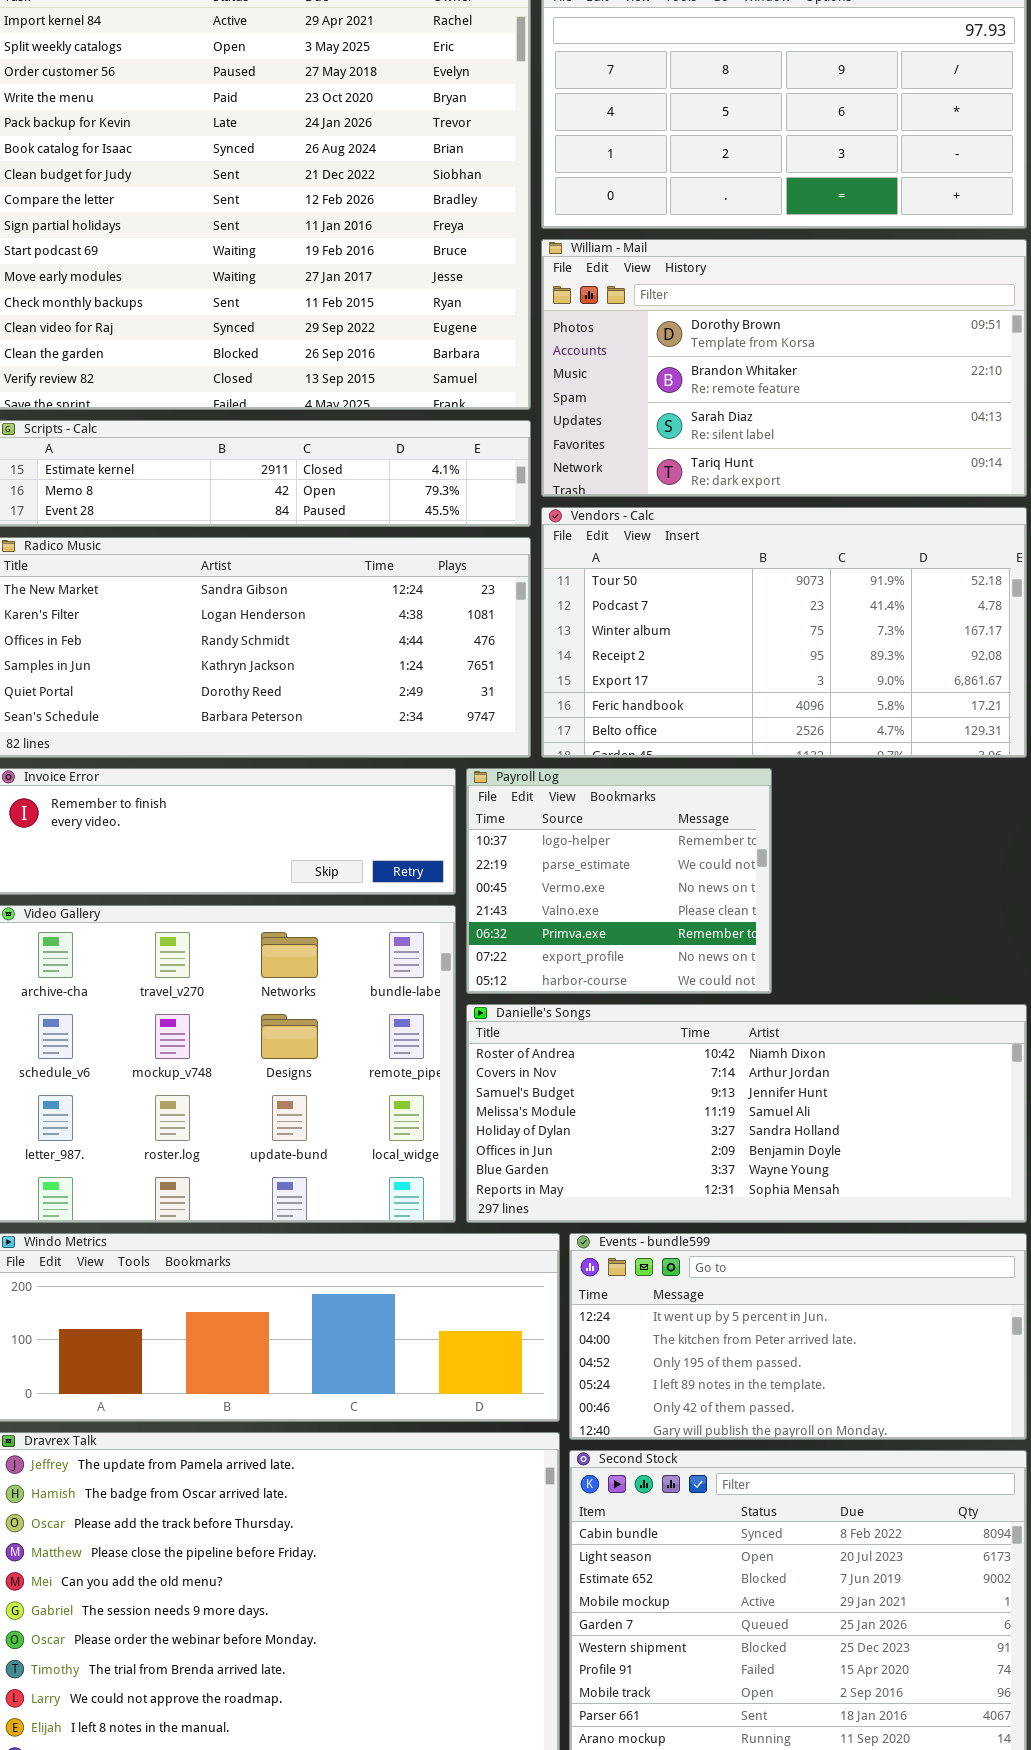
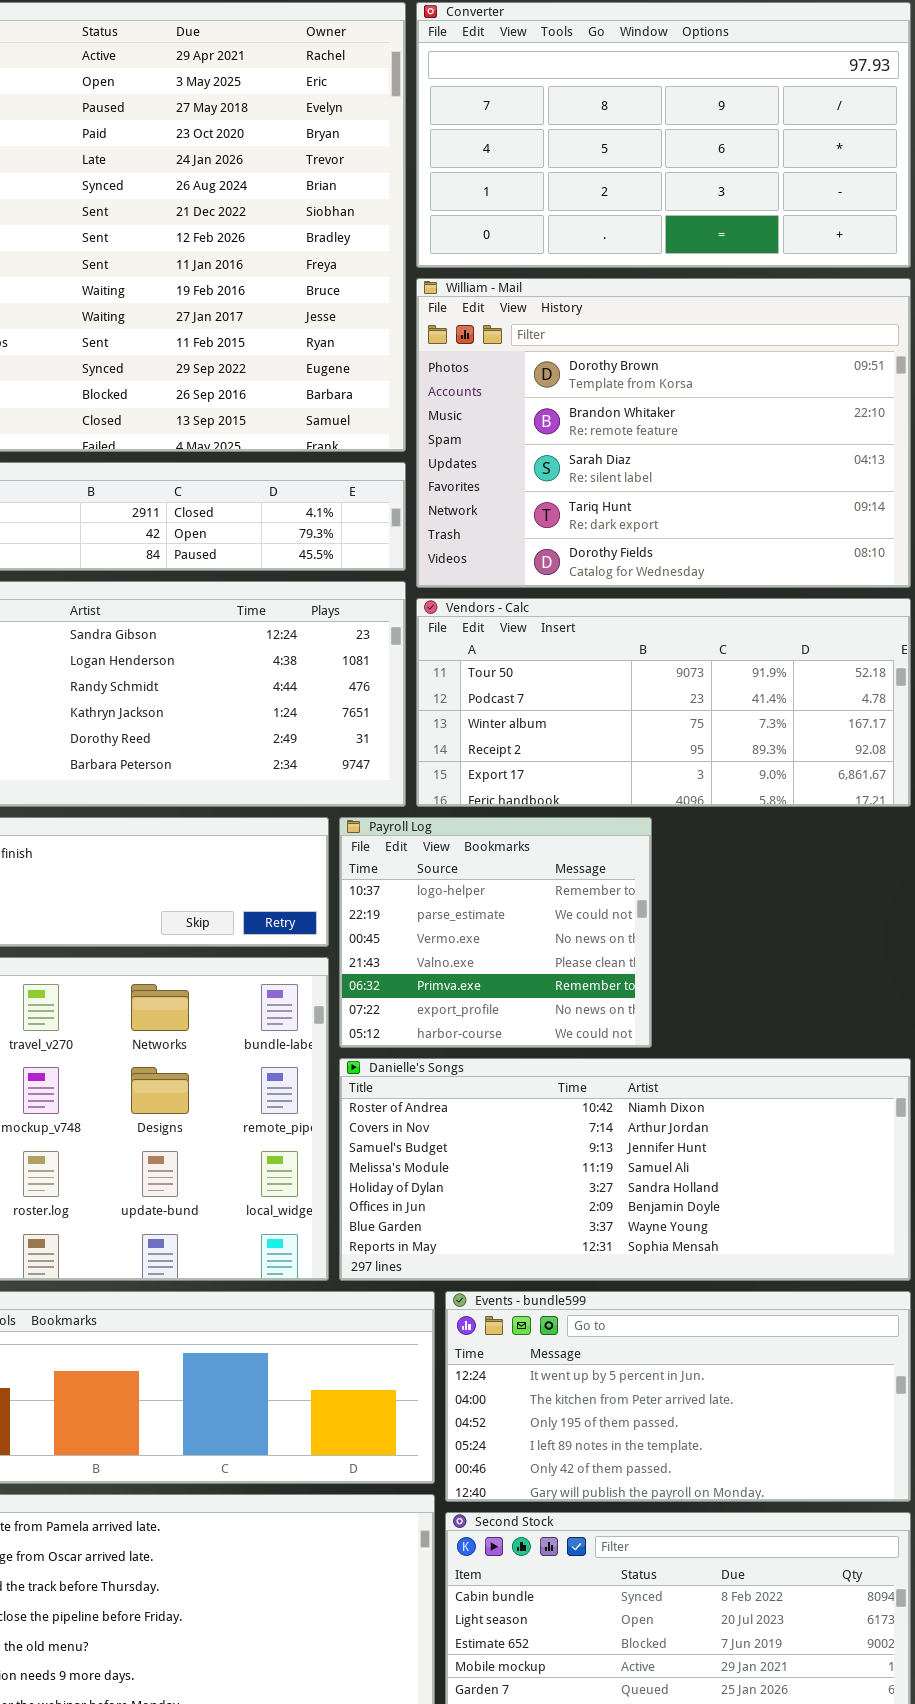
William - Mail: [541,239,1027,497] -> [416,278,911,588], resized
Vendors - Calc: [541,507,1027,758] -> [416,598,911,807], resized

